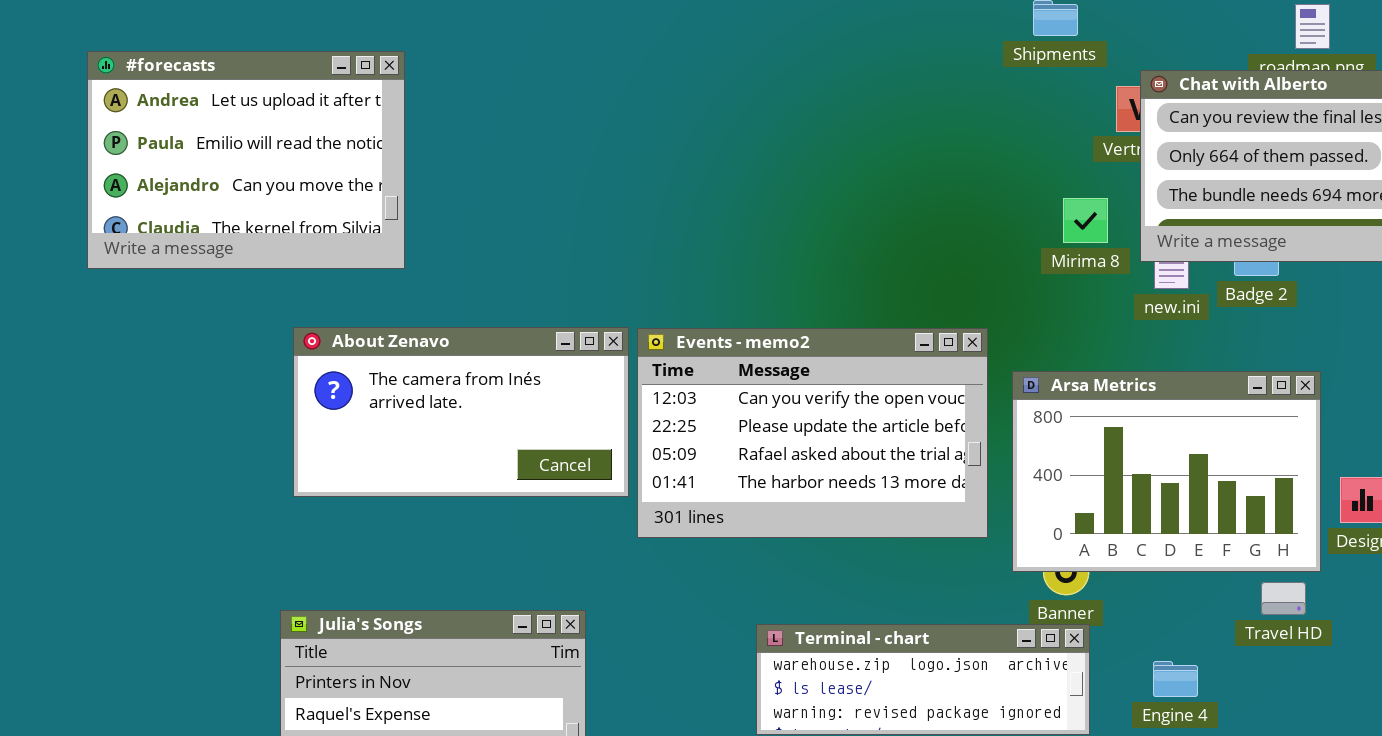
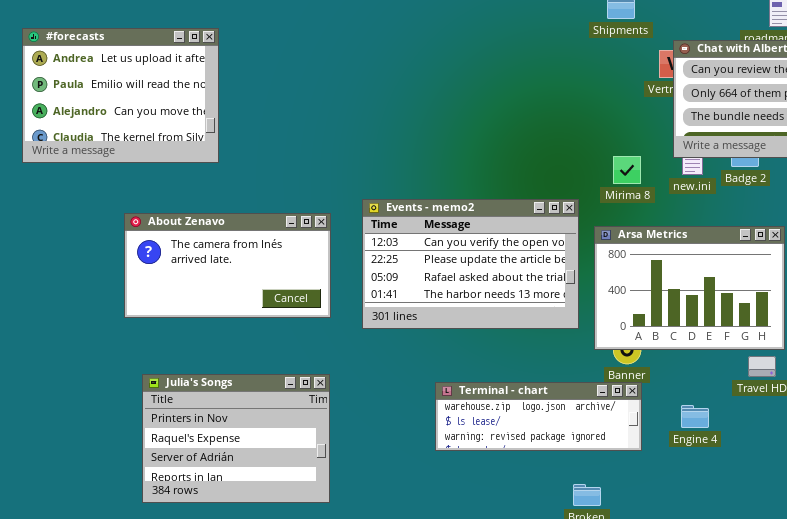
Mirima 8: [1063,198,1108,243] -> [613,156,641,184], moved
About Zenavo: [293,327,629,497] -> [124,213,331,318], moved

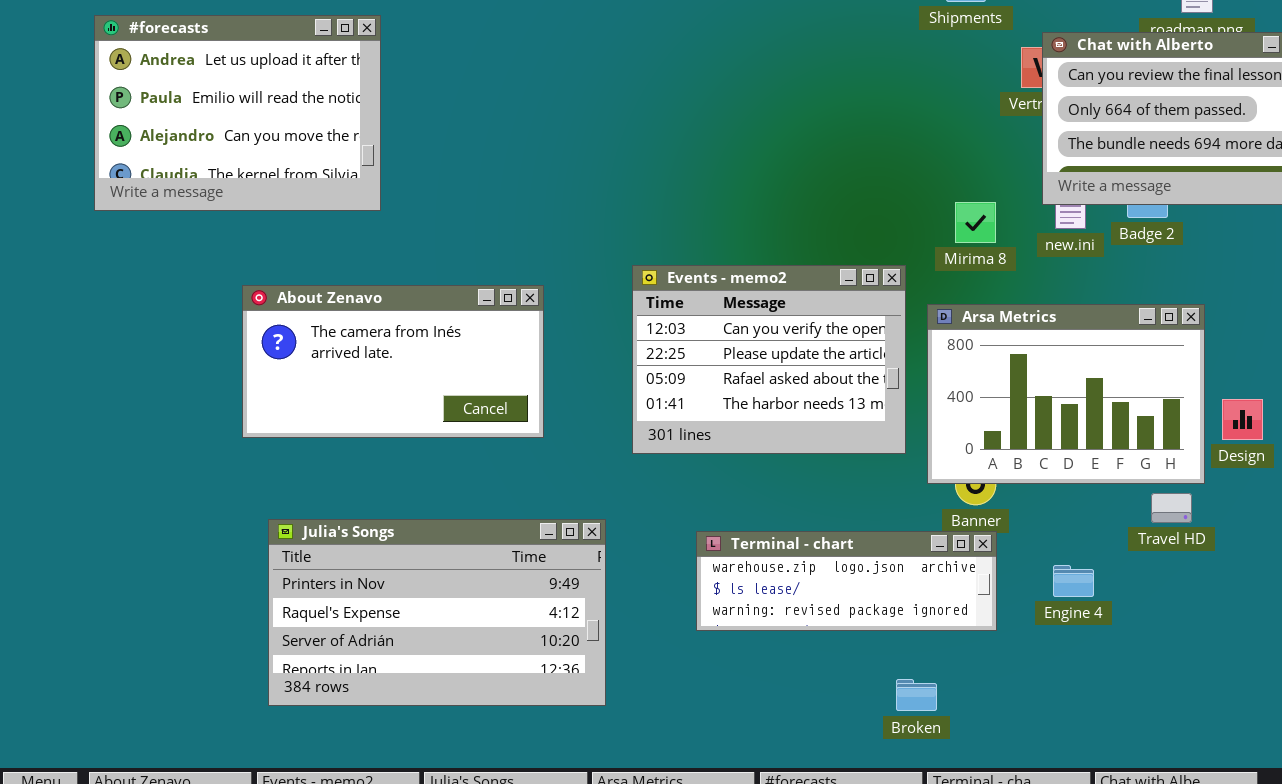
Events - memo2: [362,199,579,329] -> [632,265,906,454], resized
Julia's Songs: [142,374,330,503] -> [268,519,606,706], resized

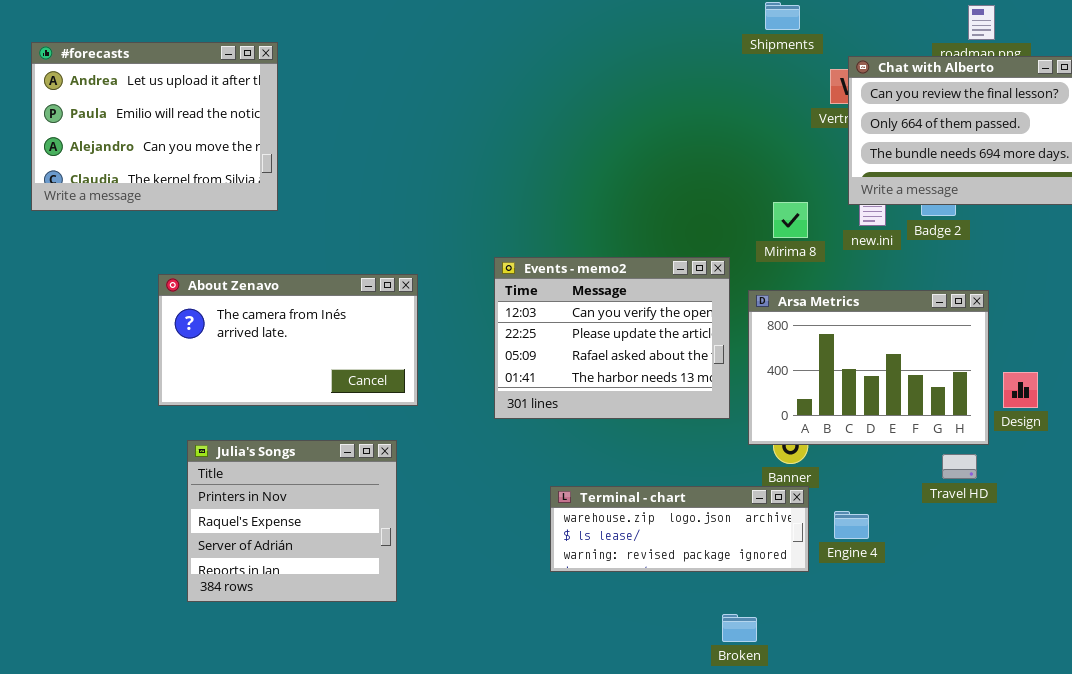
Julia's Songs: [268,519,606,706] -> [187,440,397,602], moved, resized
Engine 4: [1053,565,1094,597] -> [834,511,869,539], moved

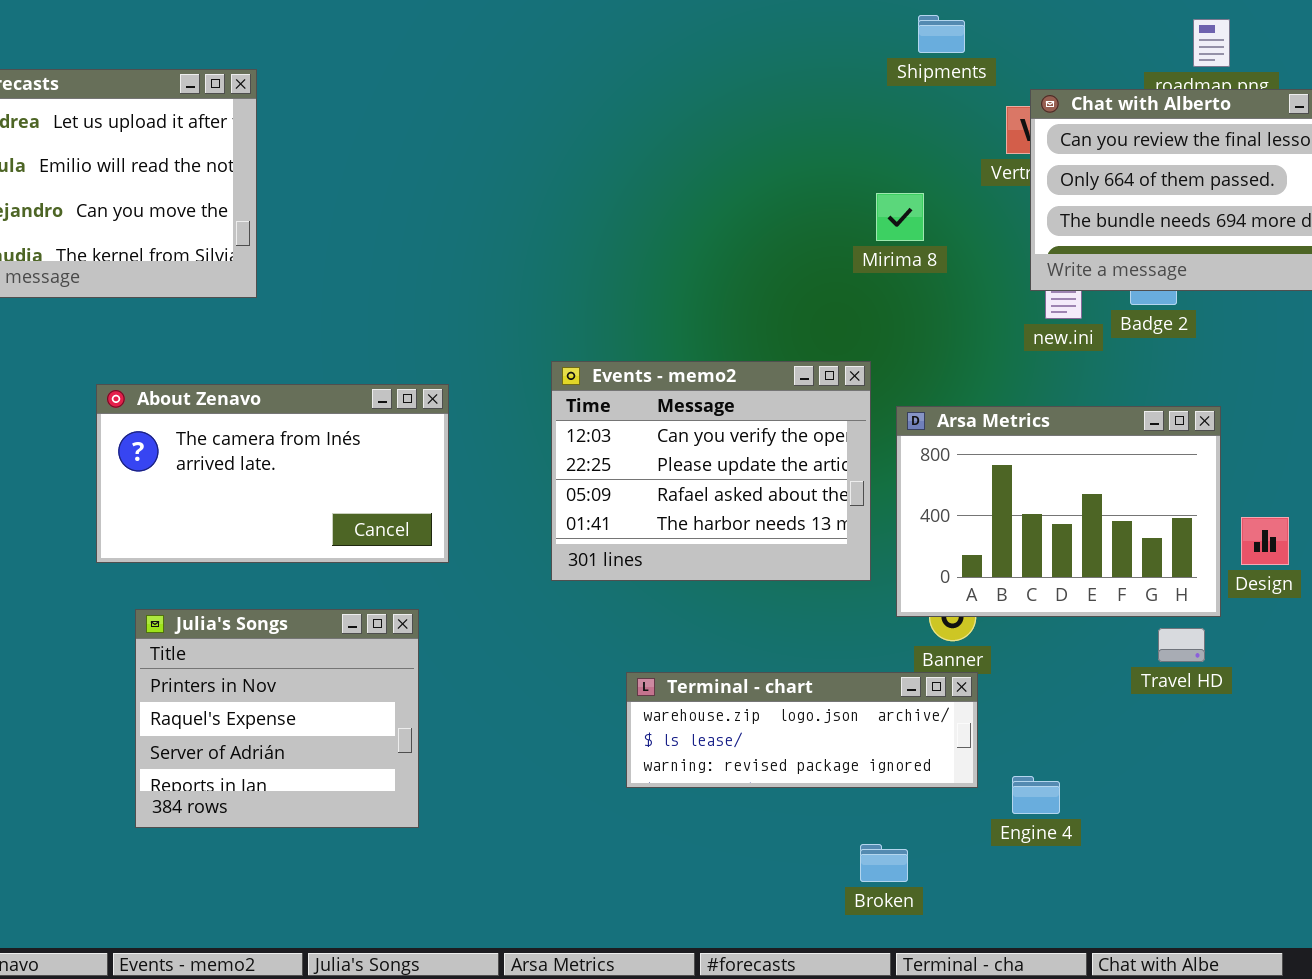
Mirima 8: [773,202,808,238] -> [876,193,924,241], moved
Engine 4: [834,511,869,539] -> [1012,776,1060,814], moved

